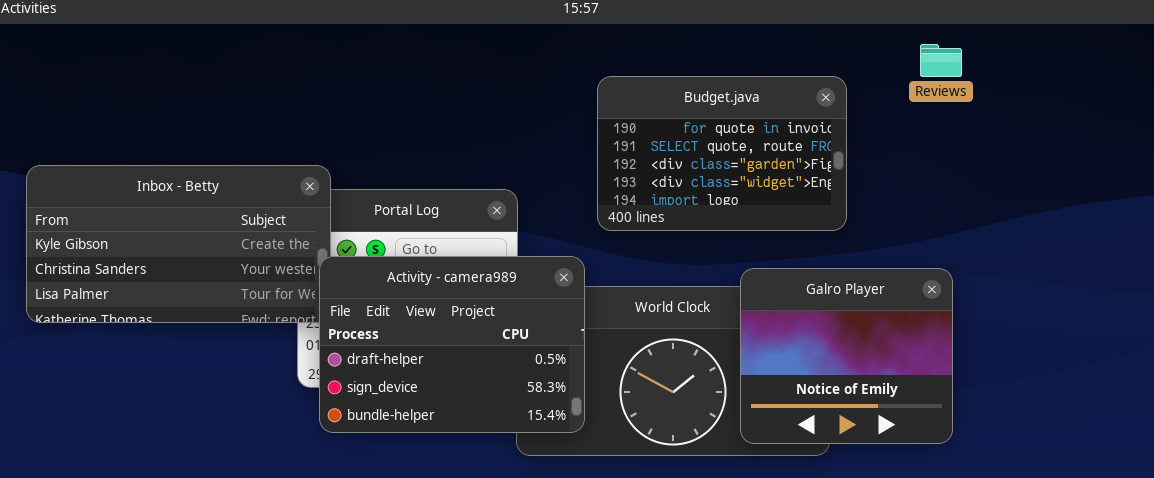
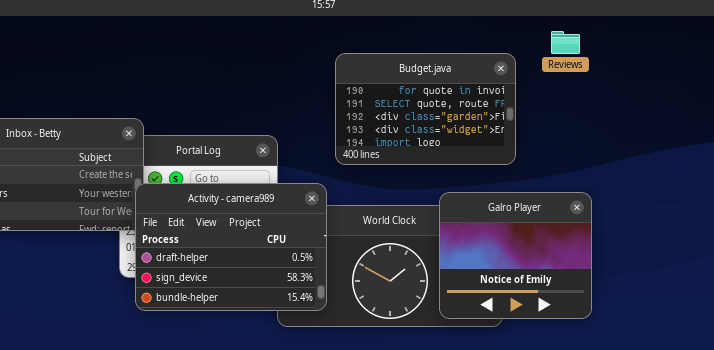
Reviews: [920,44,962,77] -> [551,31,580,54], moved

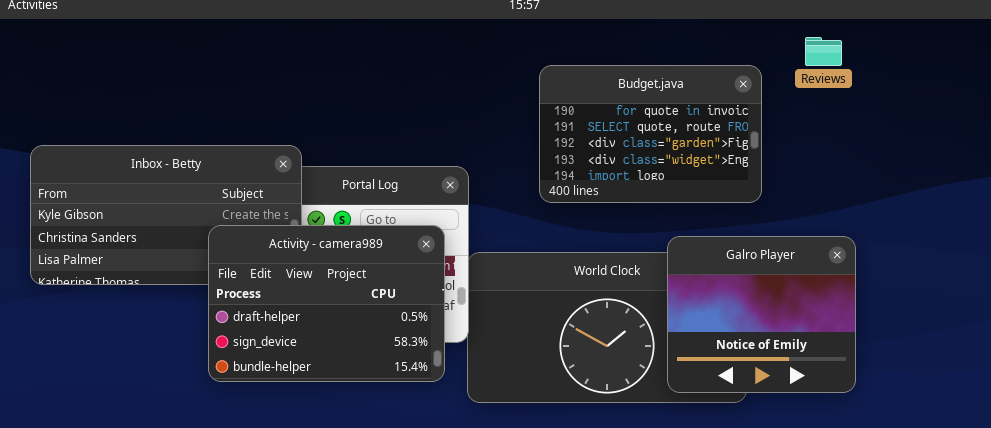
Activity - camera989: [135,183,327,311] -> [208,225,445,382], moved

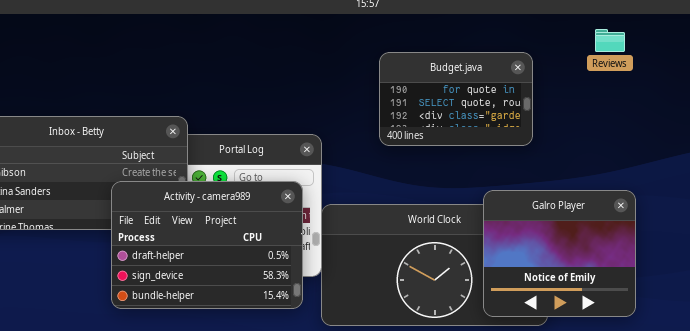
Budget.java: [539,65,762,203] -> [379,52,533,146], resized

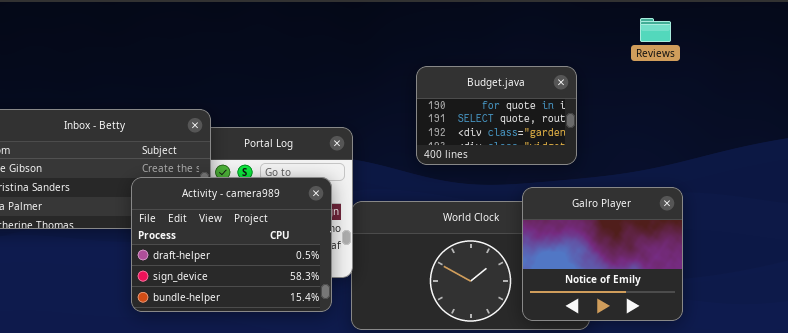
Budget.java: [379,52,533,146] -> [416,66,577,165], moved

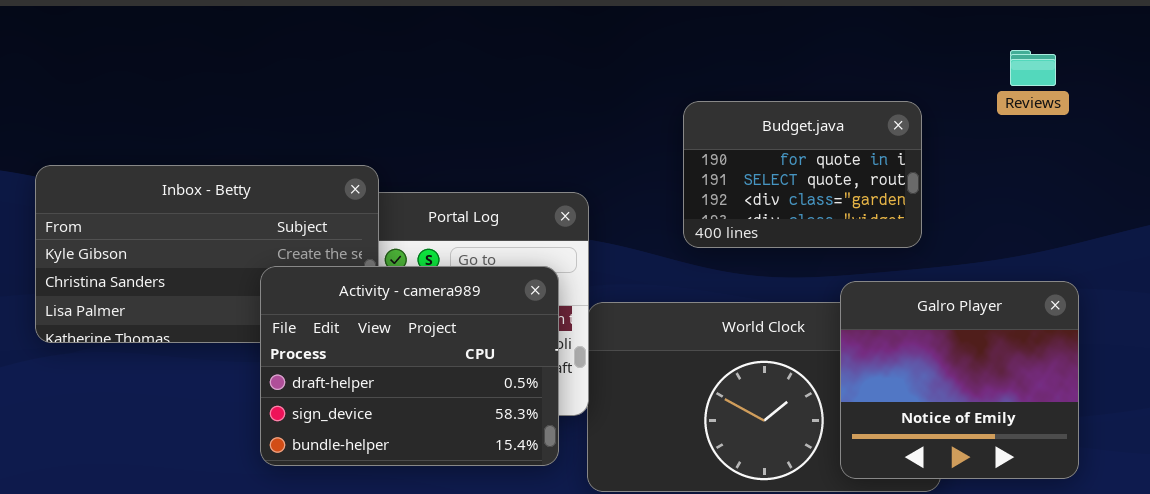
Reviews: [640,18,671,42] -> [1010,50,1056,86], moved

